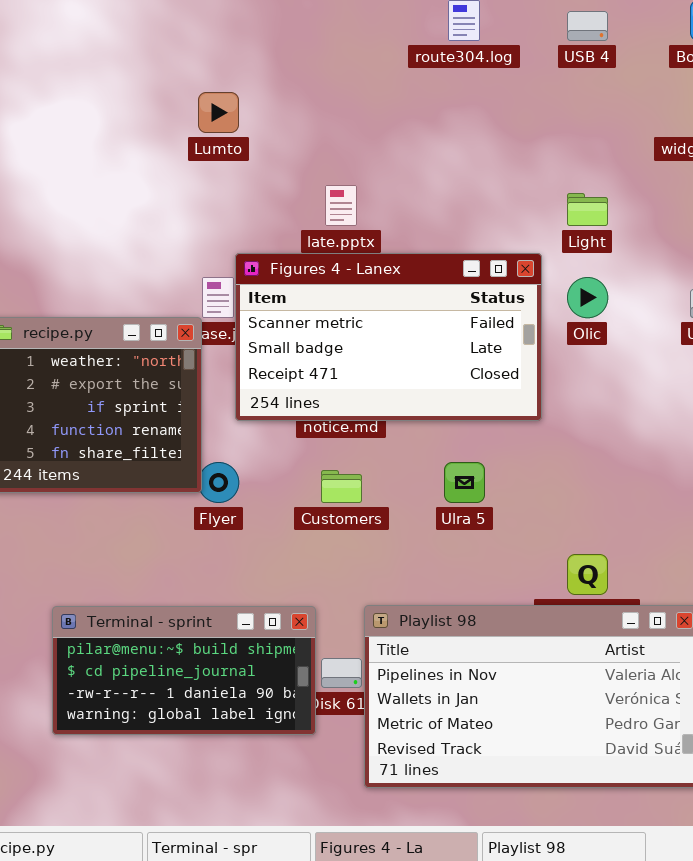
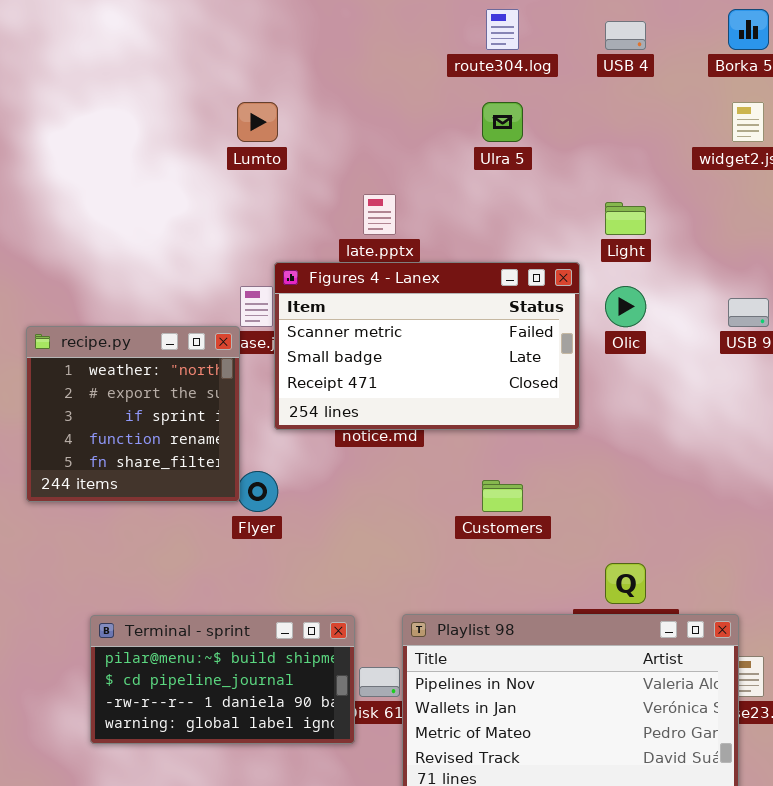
Ulra 5: [444,462,485,503] -> [482,102,523,142], moved
Customers: [321,470,362,503] -> [482,480,523,512], moved

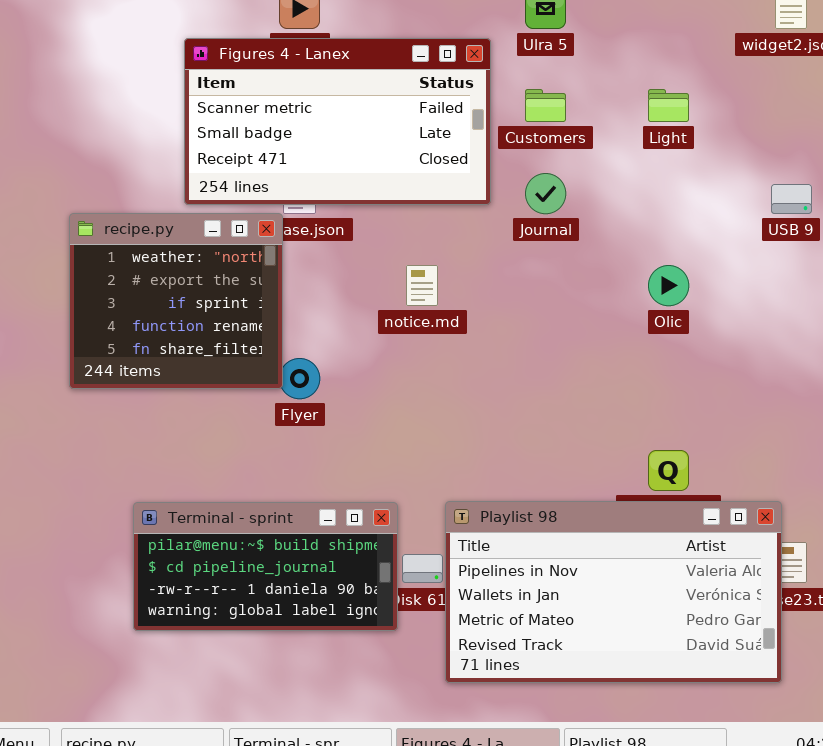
Figures 4 - Lanex: [274,262,580,430] -> [184,38,491,205], moved
Olic: [605,286,646,327] -> [648,265,689,306], moved
Customers: [482,480,523,512] -> [525,89,566,122], moved

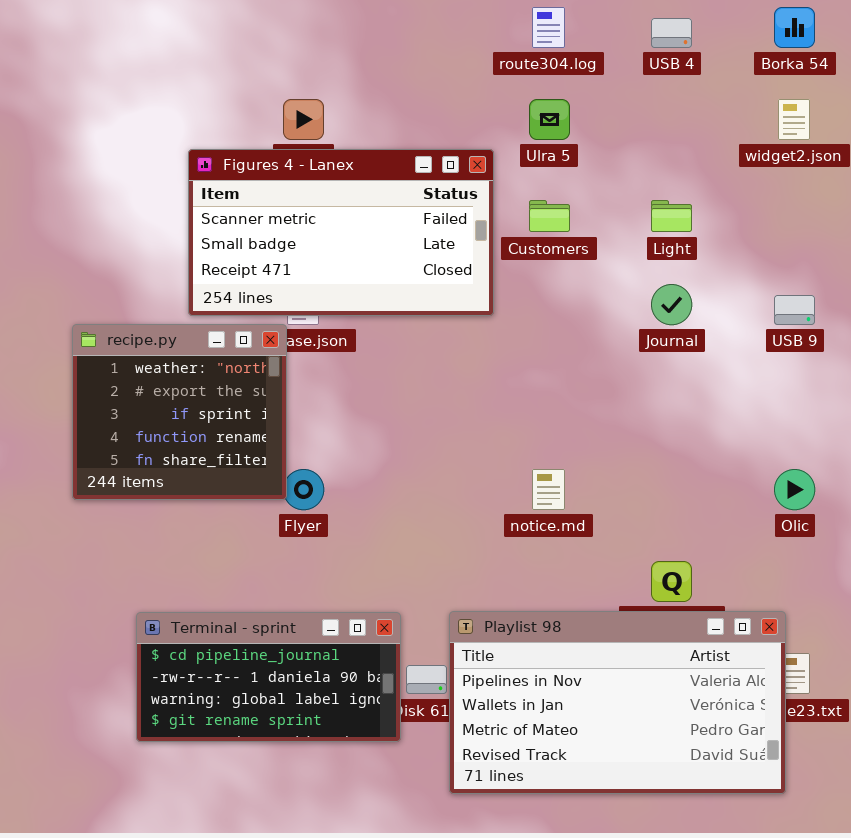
Journal: [525,173,566,214] -> [651,284,692,325], moved
notice.md: [406,265,438,306] -> [532,469,565,510], moved
Olic: [648,265,689,306] -> [774,469,815,510], moved
Terminal - sprint: [133,502,398,631] -> [136,612,401,742], scrolled down 1 row

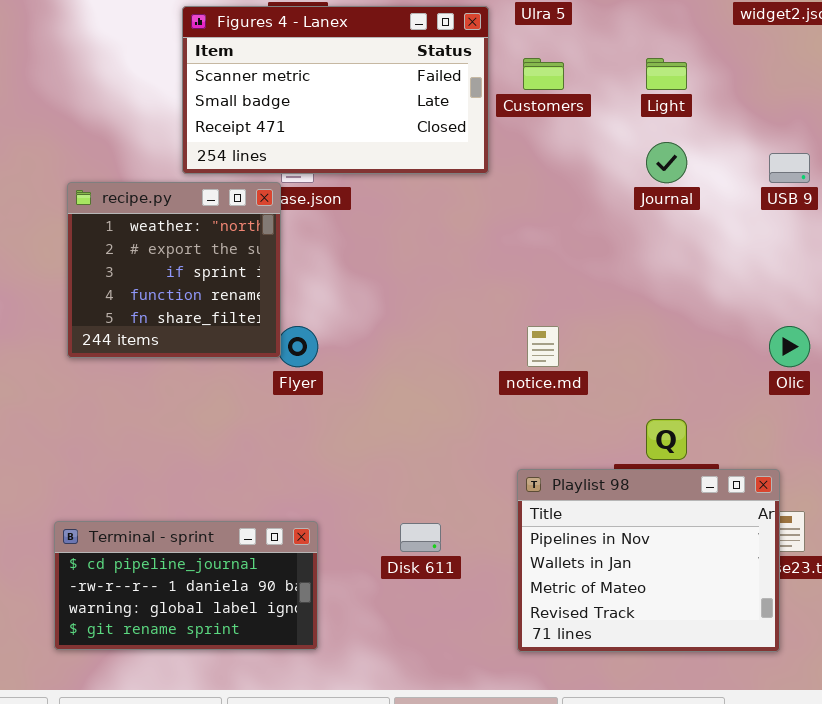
Playlist 98: [449,611,786,794] -> [517,469,780,652], resized
Terminal - sprint: [136,612,401,742] -> [54,521,318,650], moved

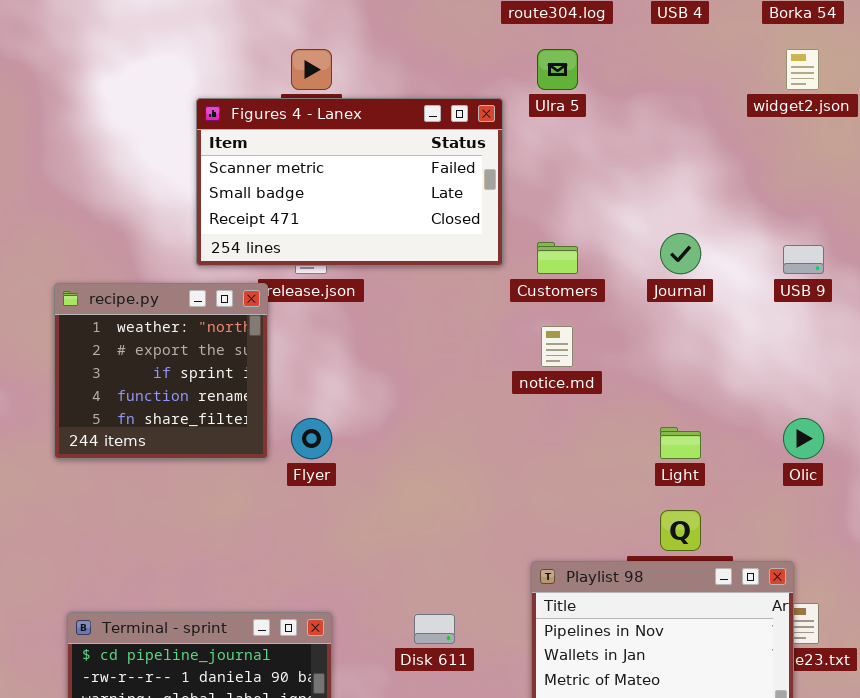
Customers: [523,58,564,90] -> [537,242,578,274], moved
Light: [646,58,687,90] -> [660,427,701,459], moved
recipe.py: [67,182,281,358] -> [54,283,268,459], moved
notice.md: [527,326,559,367] -> [541,326,573,367], moved

